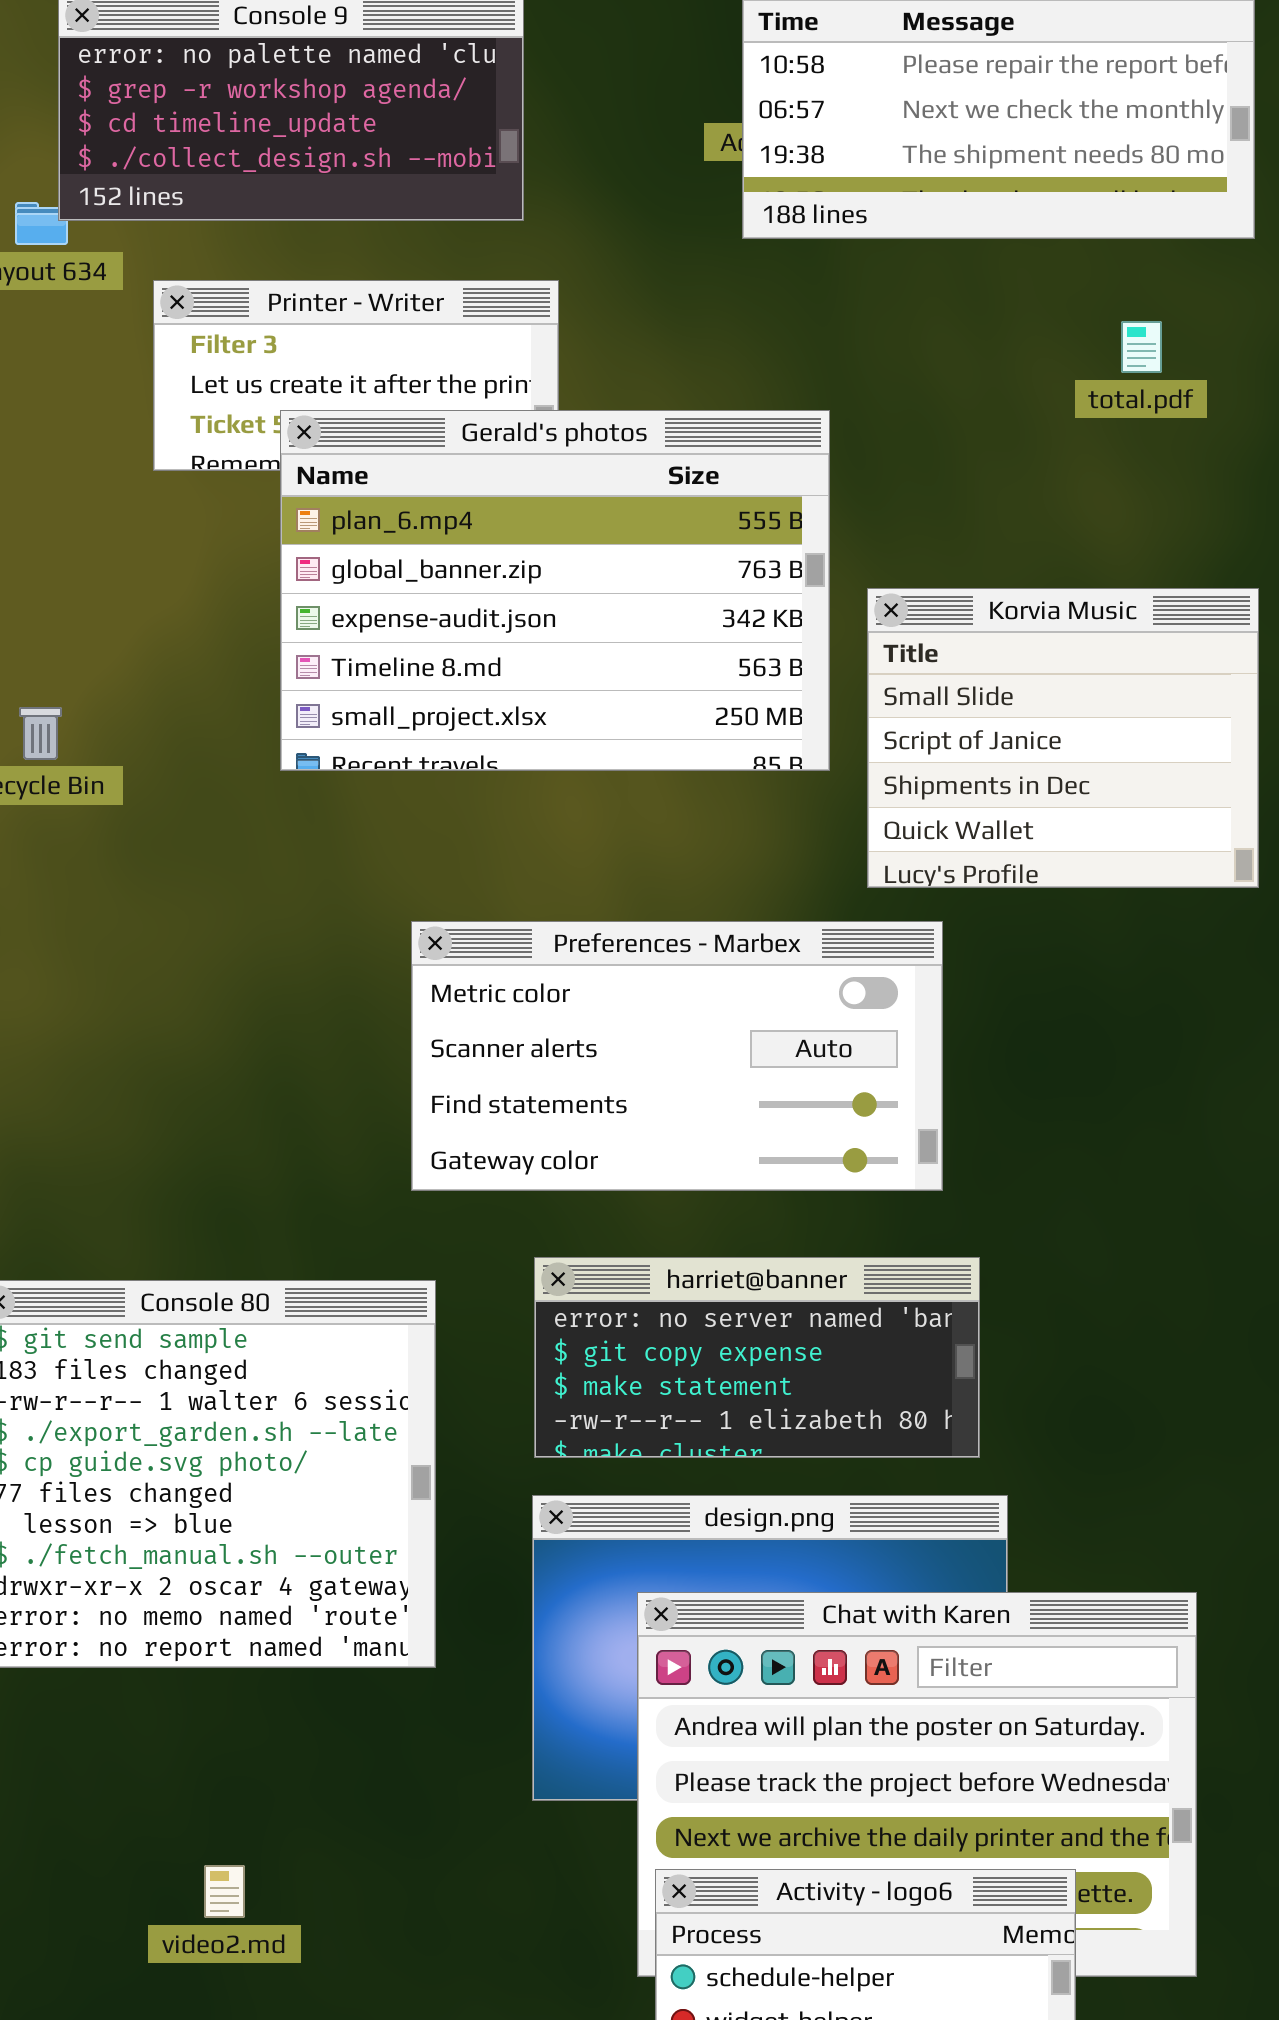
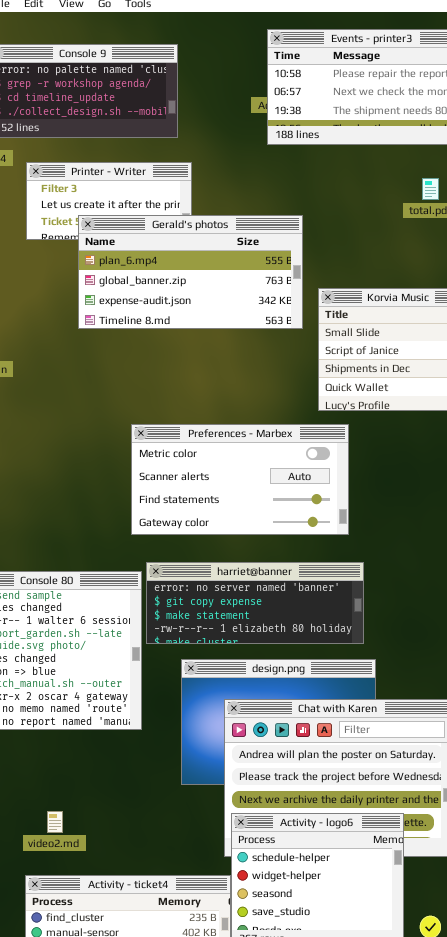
Gerald's photos: [280,410,830,771] -> [78,215,303,329], resized
harriet@banner: [534,1257,980,1458] -> [146,562,364,644], resized

